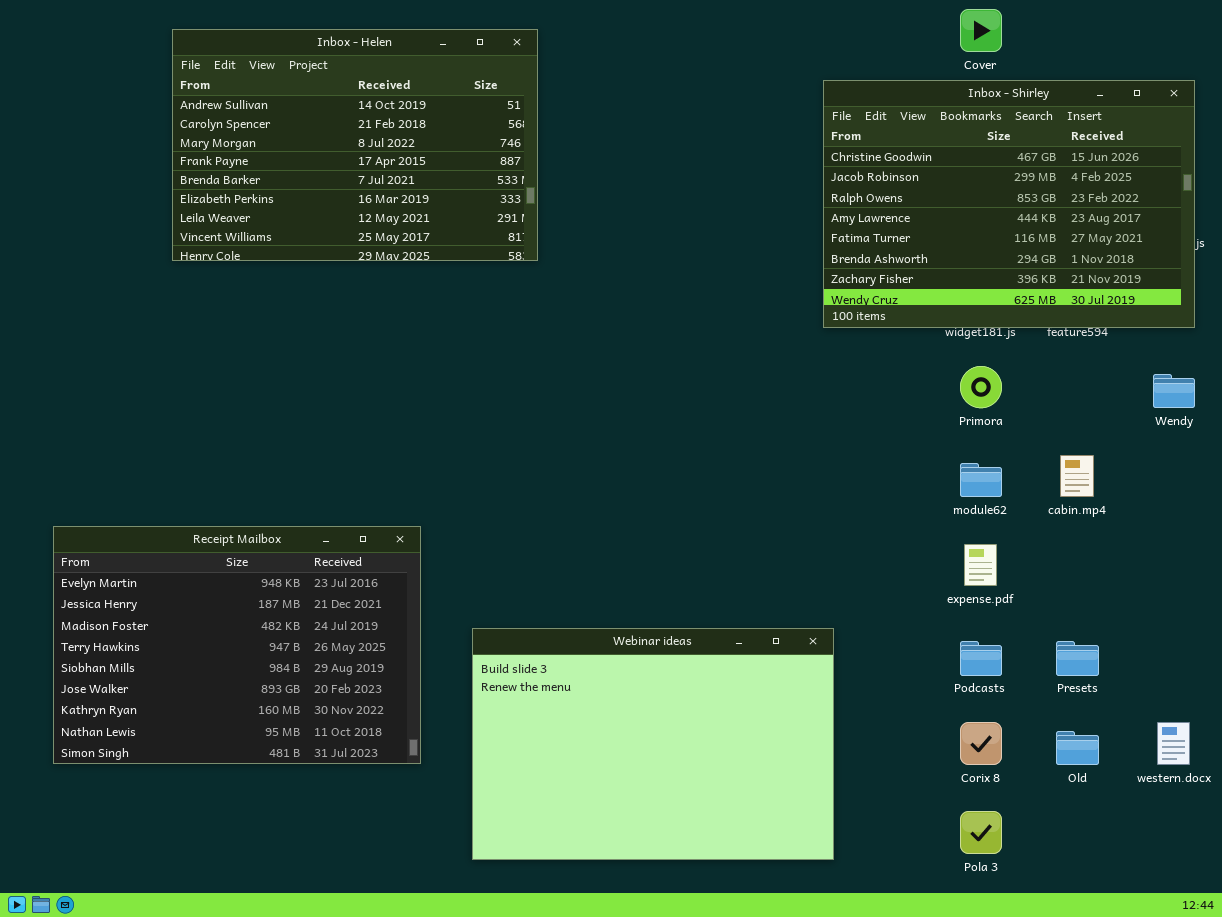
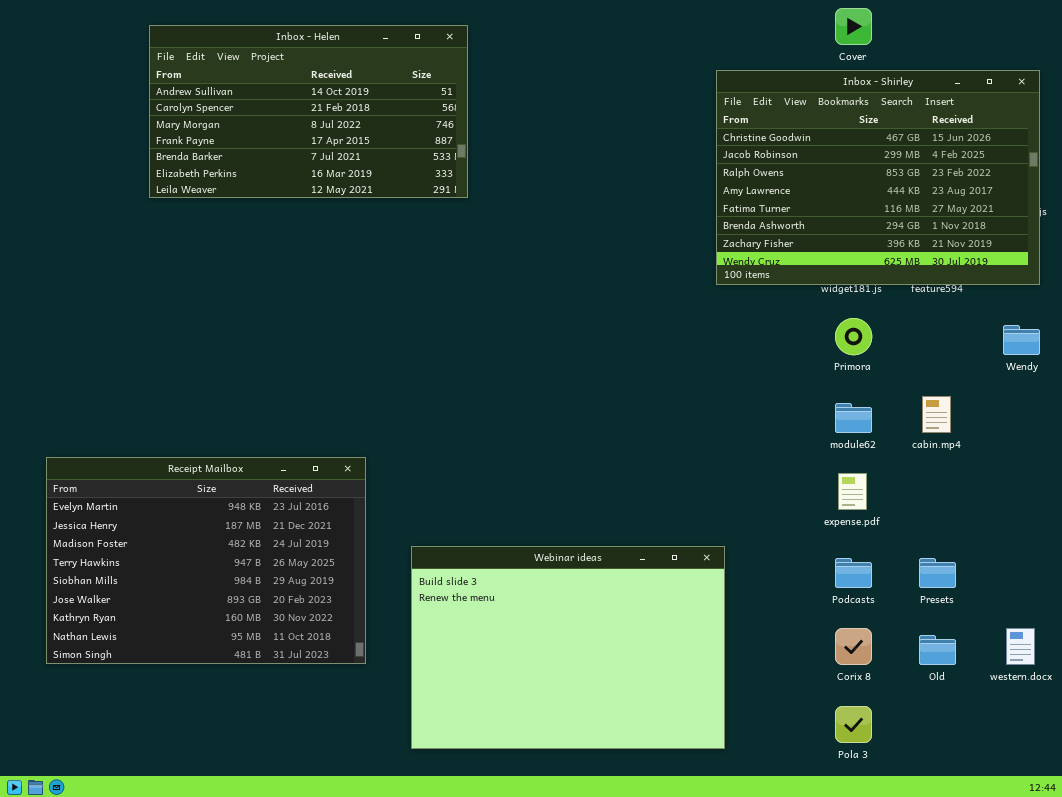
Inbox - Helen: [172,29,538,261] -> [149,25,468,198], resized

